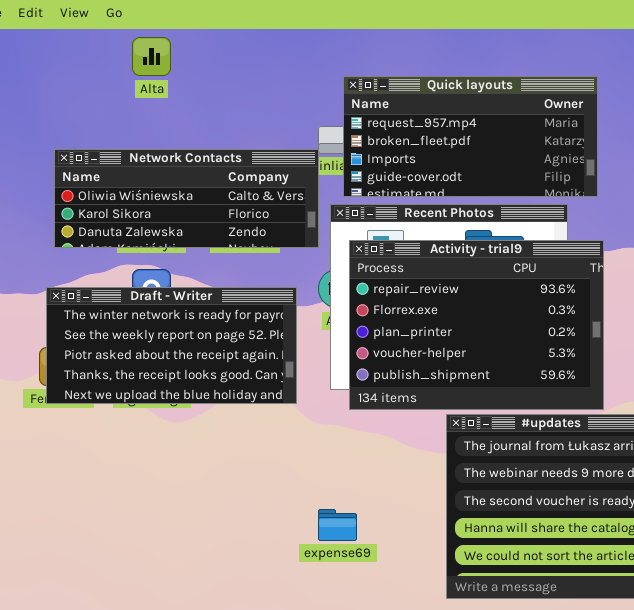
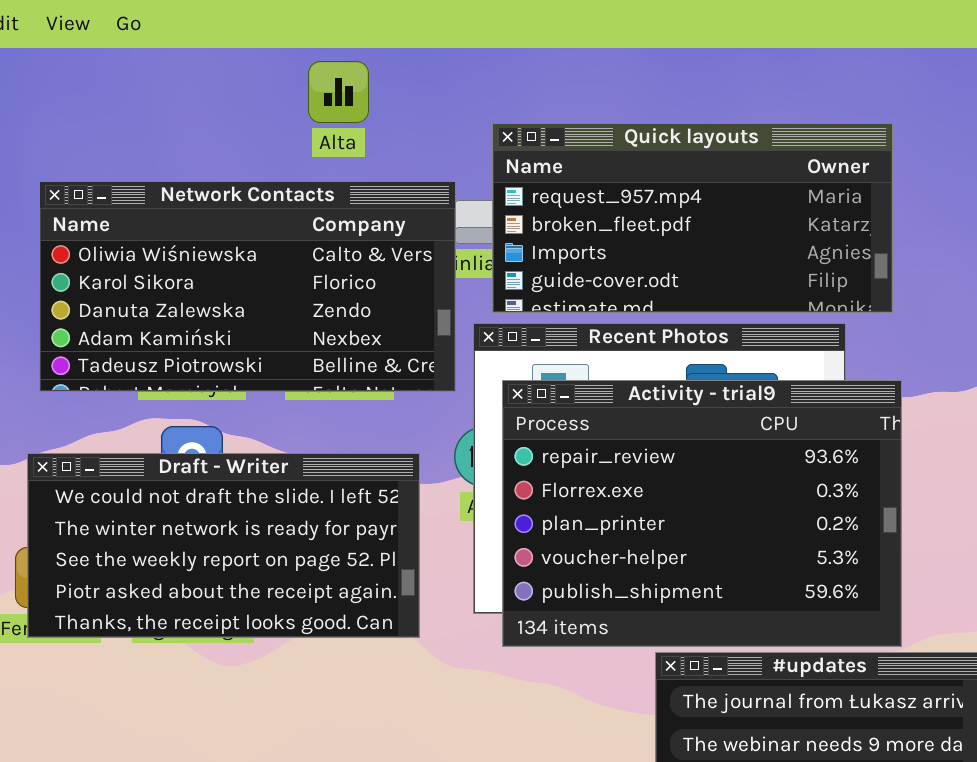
Alta: [132,37,171,76] -> [308,61,369,123], moved
Network Contacts: [54,149,319,248] -> [39,181,456,392], resized
Draft - Writer: [46,287,297,404] -> [27,453,420,638], scrolled up 1 row

